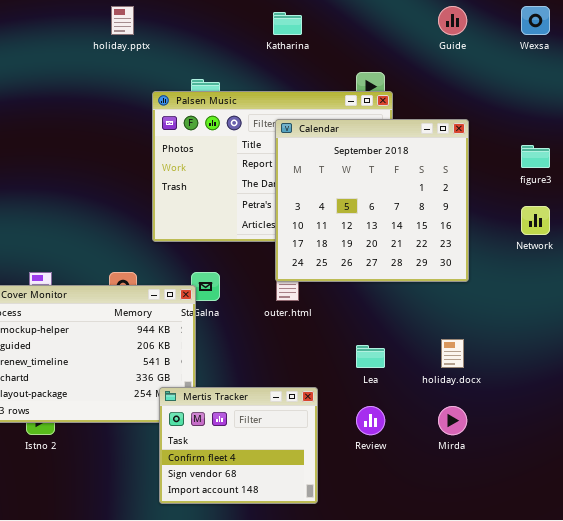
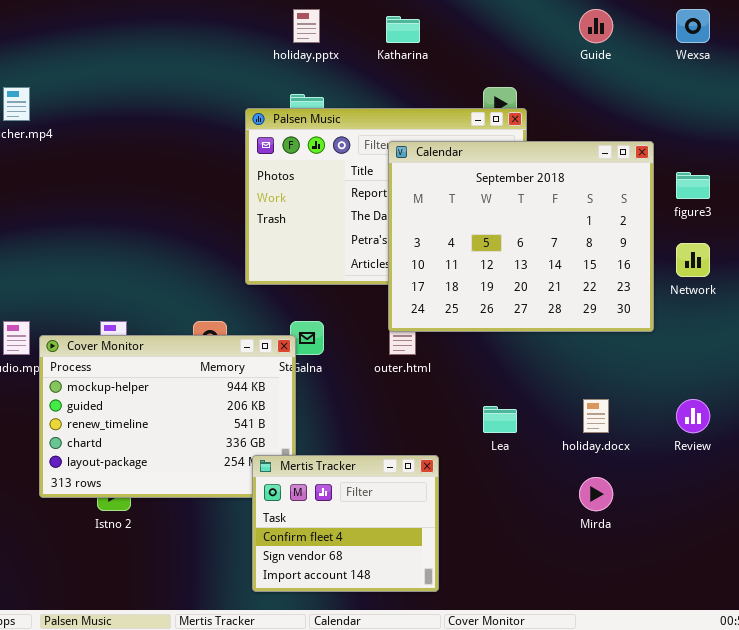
holiday.pptx: [111,6,134,35] -> [293,9,320,43], moved
Calendar: [275,119,469,282] -> [388,141,654,332], resized
Review: [356,406,385,435] -> [676,399,710,433], moved

